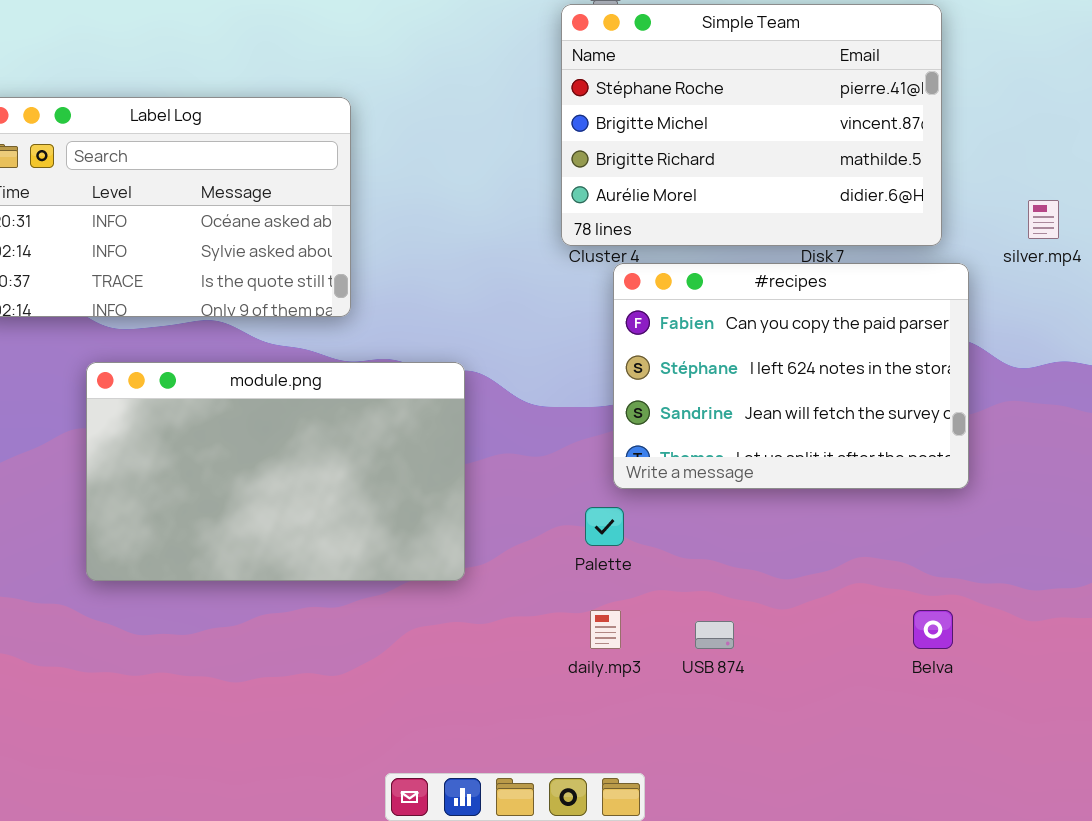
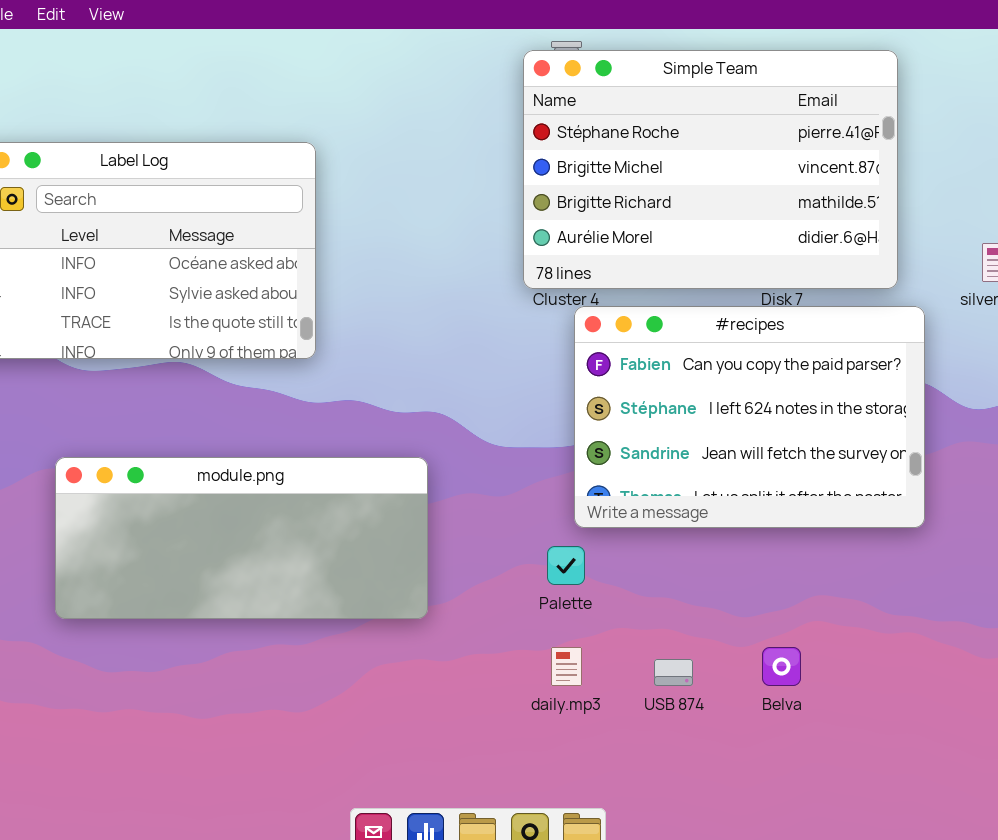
module.png: [86,362,465,581] -> [55,457,428,619], resized
Belva: [913,610,953,649] -> [762,647,801,686], moved

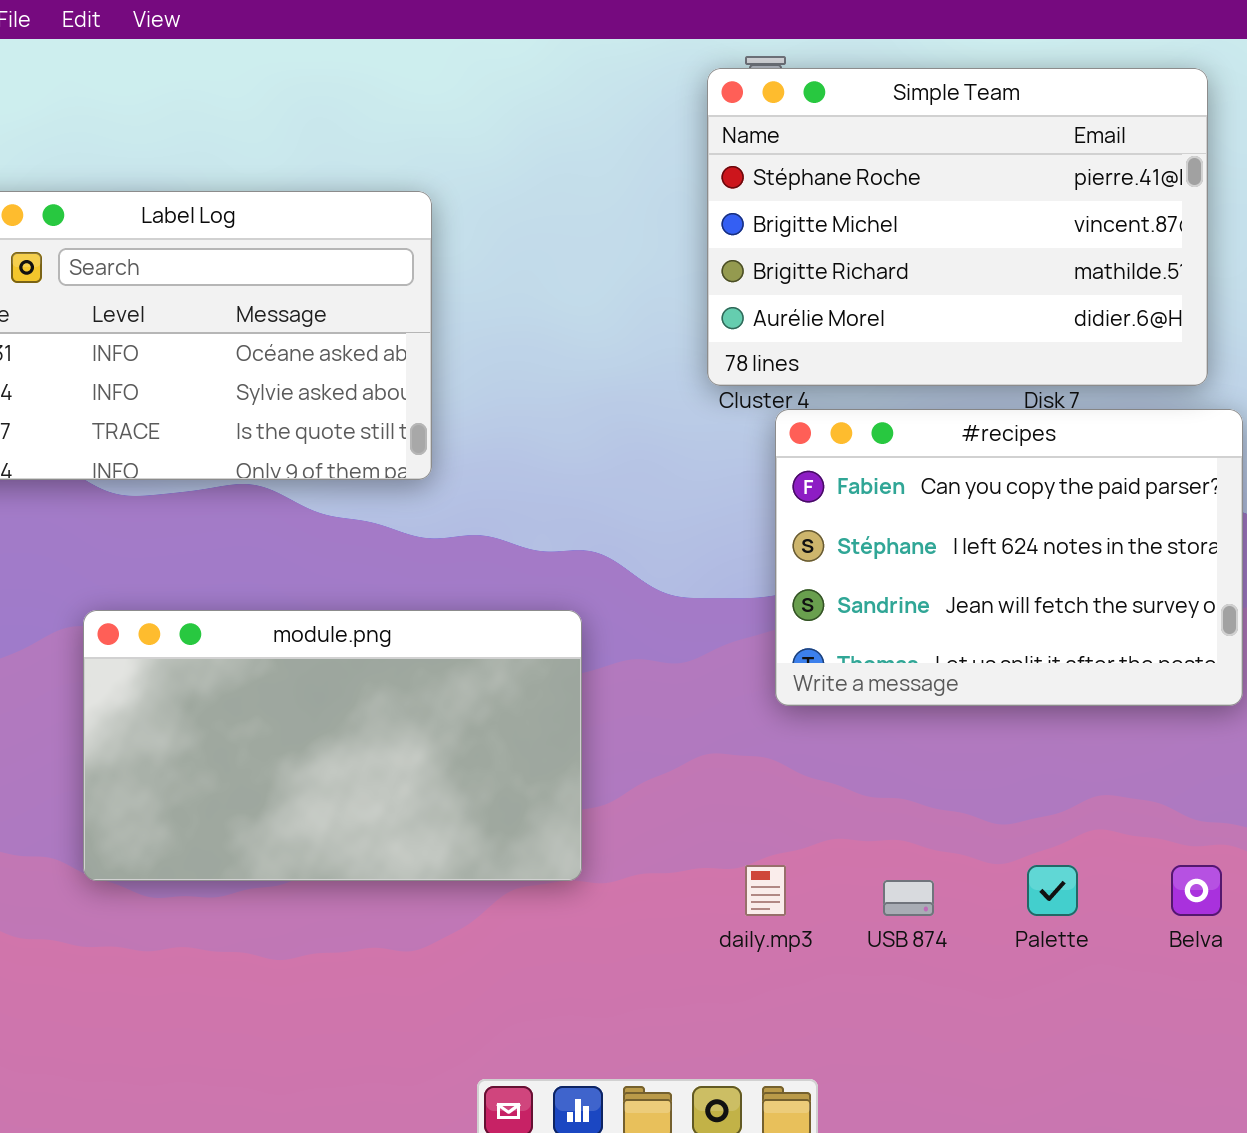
module.png: [55,457,428,619] -> [83,610,582,881], resized
Palette: [547,546,585,585] -> [1027,865,1078,916], moved
Belva: [762,647,801,686] -> [1171,865,1222,916], moved

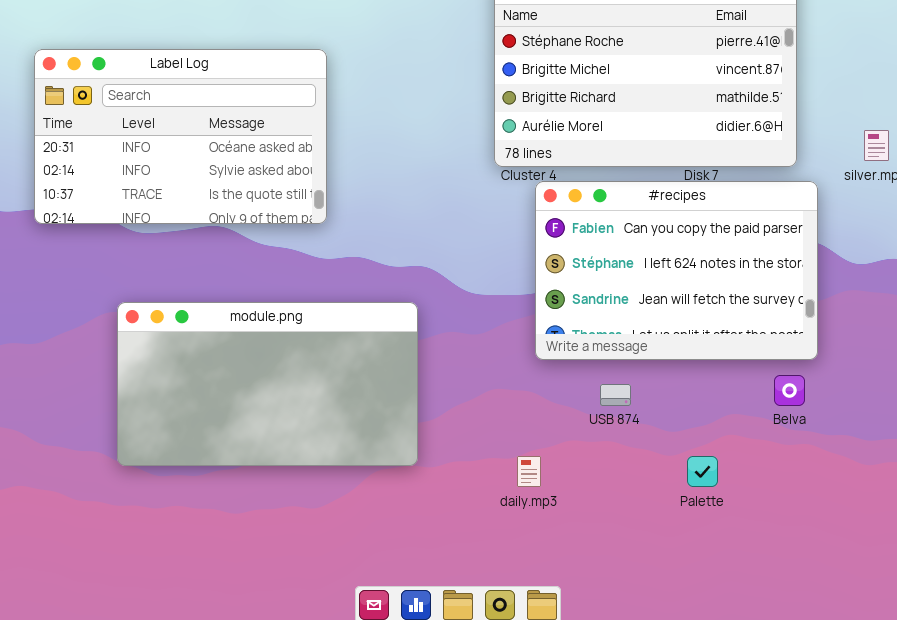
Belva: [1171,865,1222,916] -> [774,375,805,406], moved
USB 874: [883,880,934,916] -> [600,384,631,406], moved

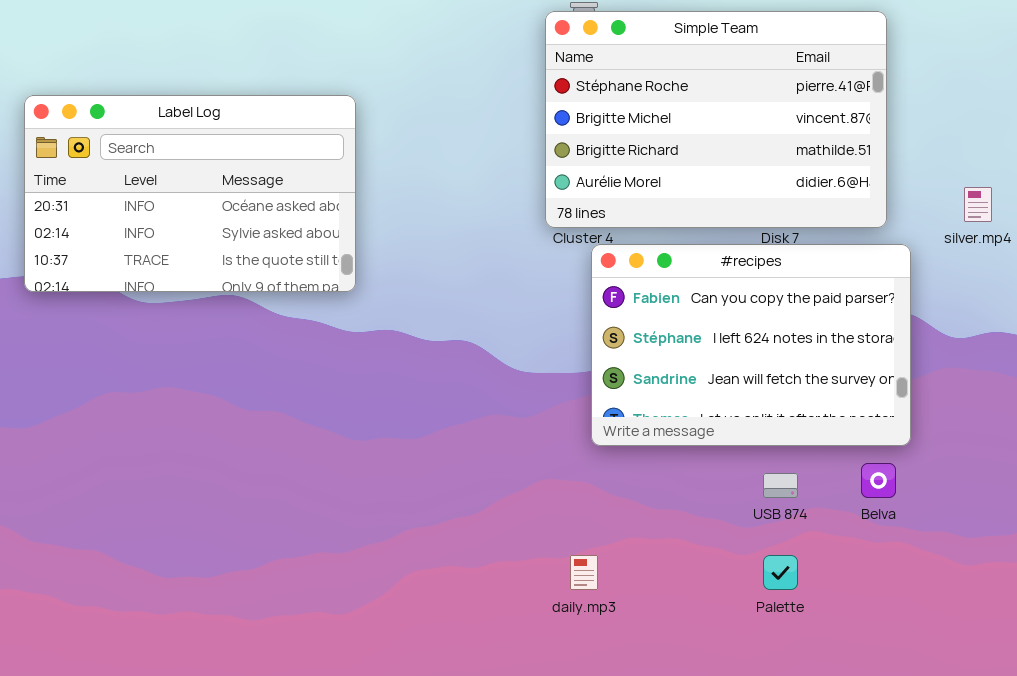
module.png: [117,302,418,466] -> none, closed
USB 874: [600,384,631,406] -> [763,473,798,498], moved

